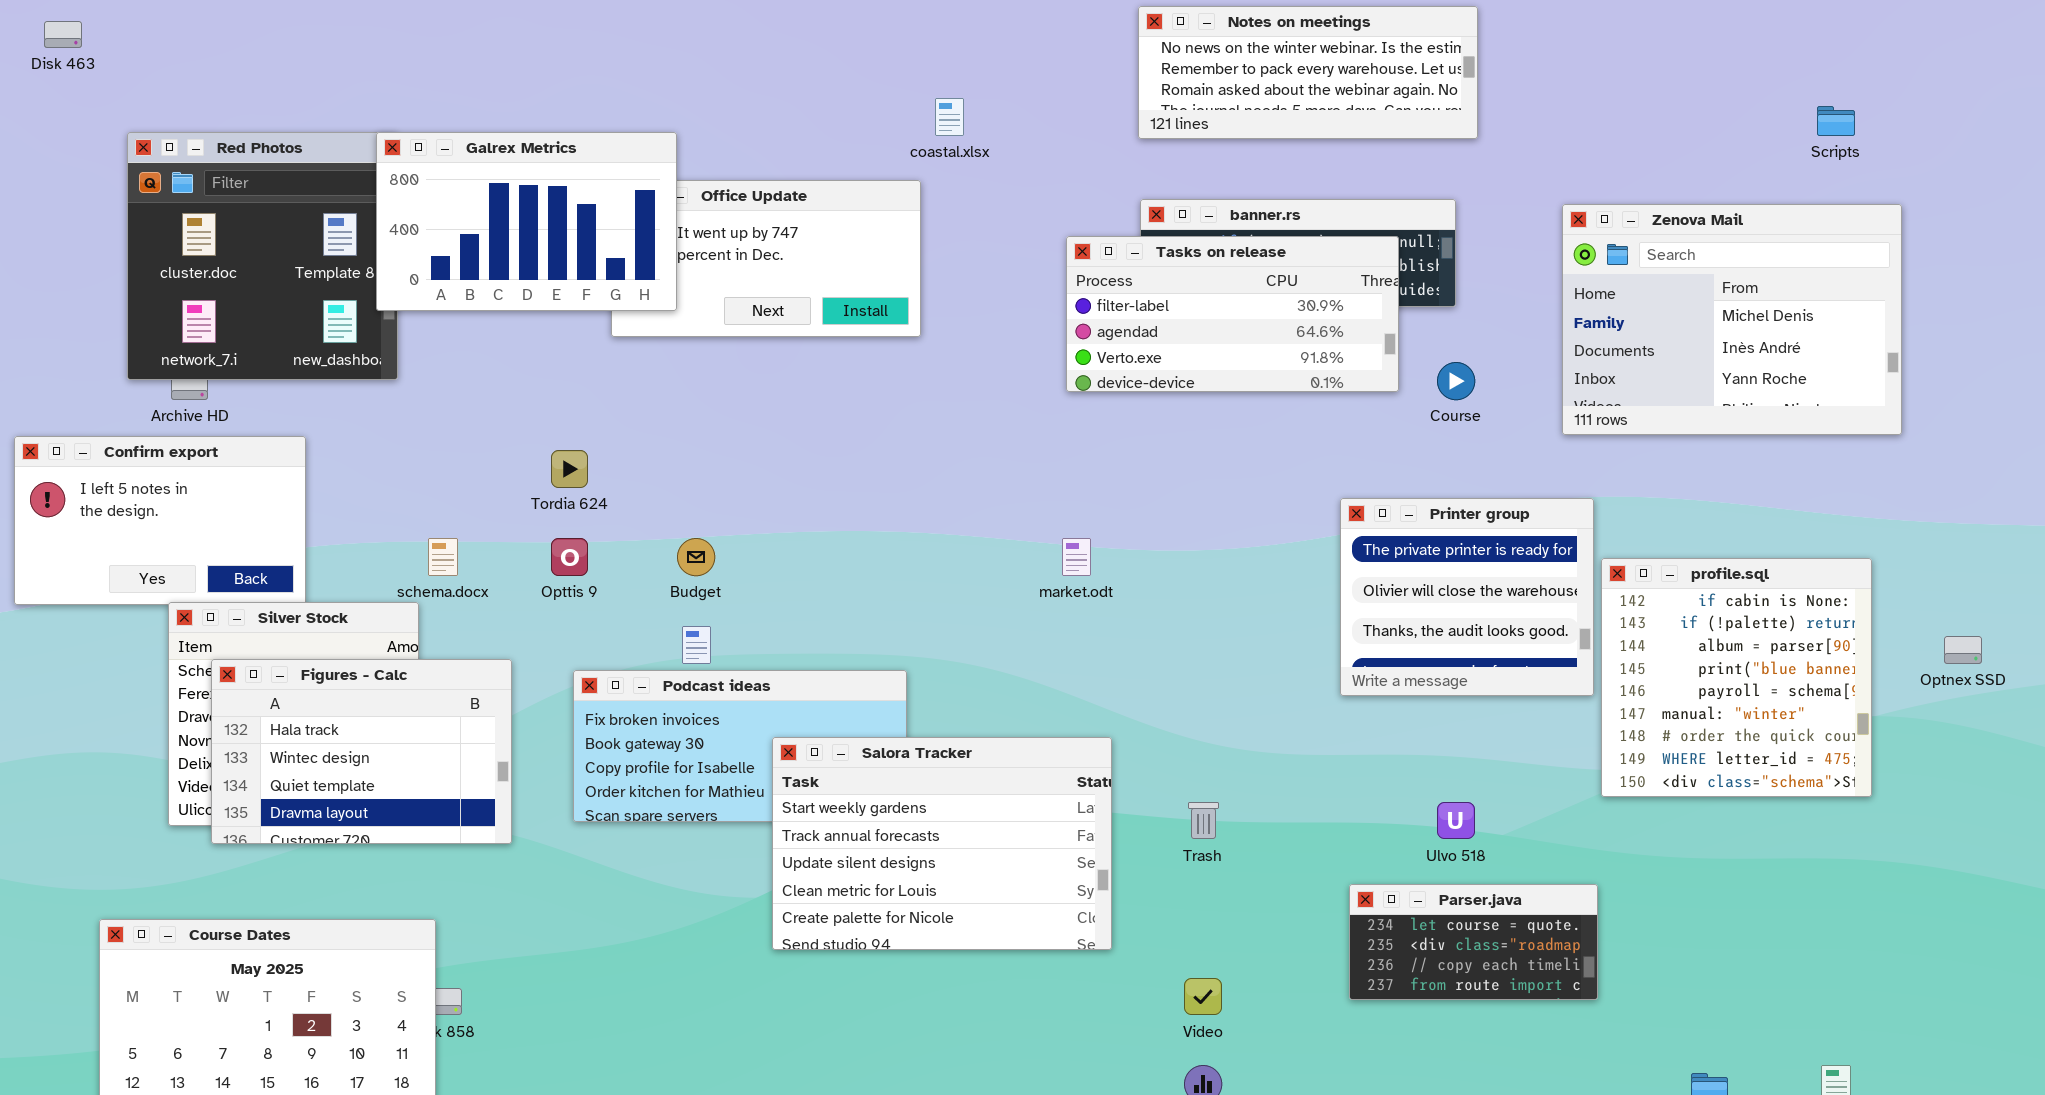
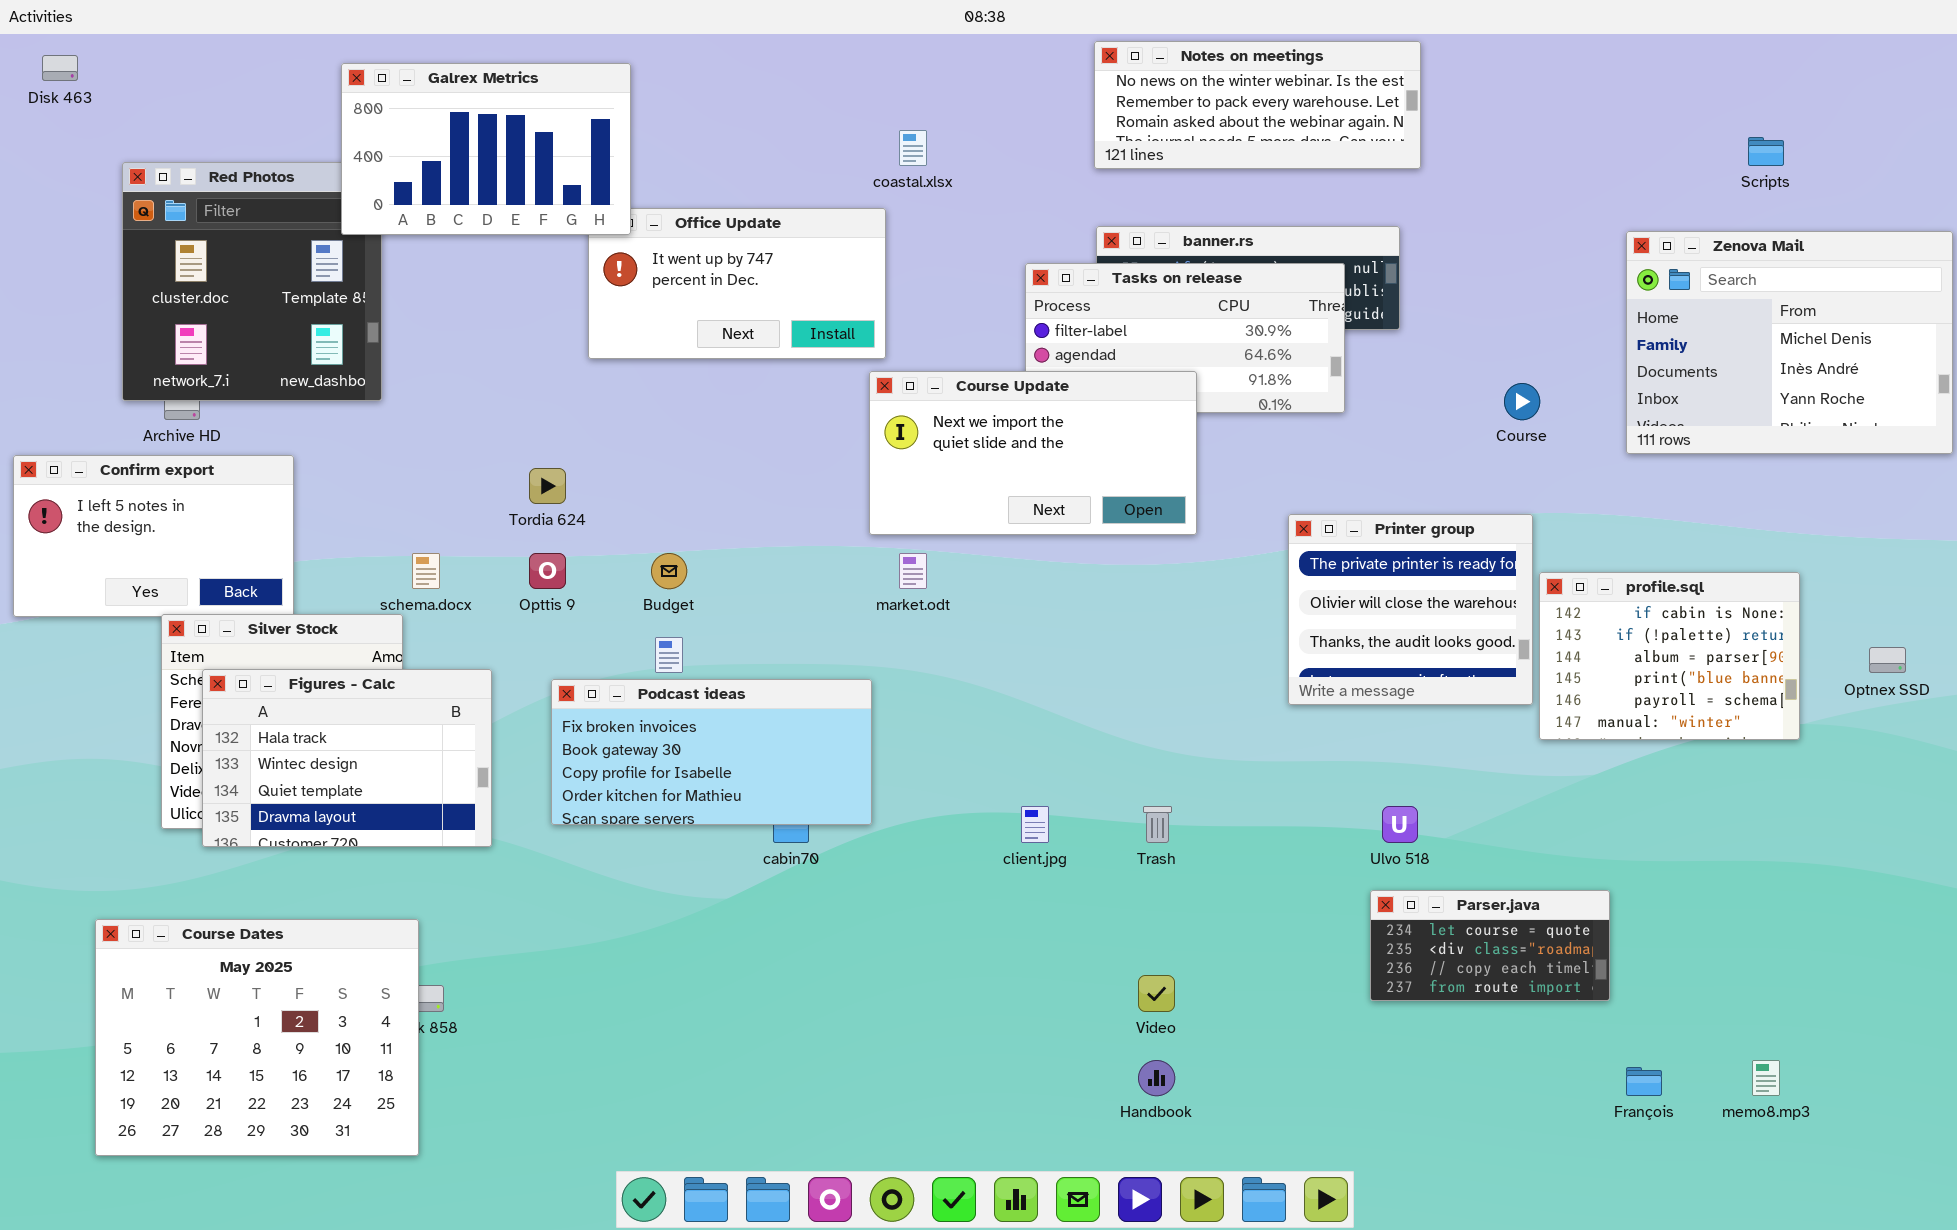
Galrex Metrics: [376,132,677,311] -> [341,63,631,235], moved
Zenova Mail: [1562,204,1902,435] -> [1626,231,1953,454], moved
Course Update: none -> [869,371,1197,535], opened
Course: [1437,362,1475,400] -> [1504,383,1540,420], moved
market.odt: [1062,538,1091,576] -> [899,553,927,589], moved
profile.sql: [1601,558,1872,797] -> [1539,572,1800,740], resized
Salora Tracker: [772,737,1112,950] -> none, closed
Parser.java: [1349,884,1598,1000] -> [1370,890,1610,1001], moved

